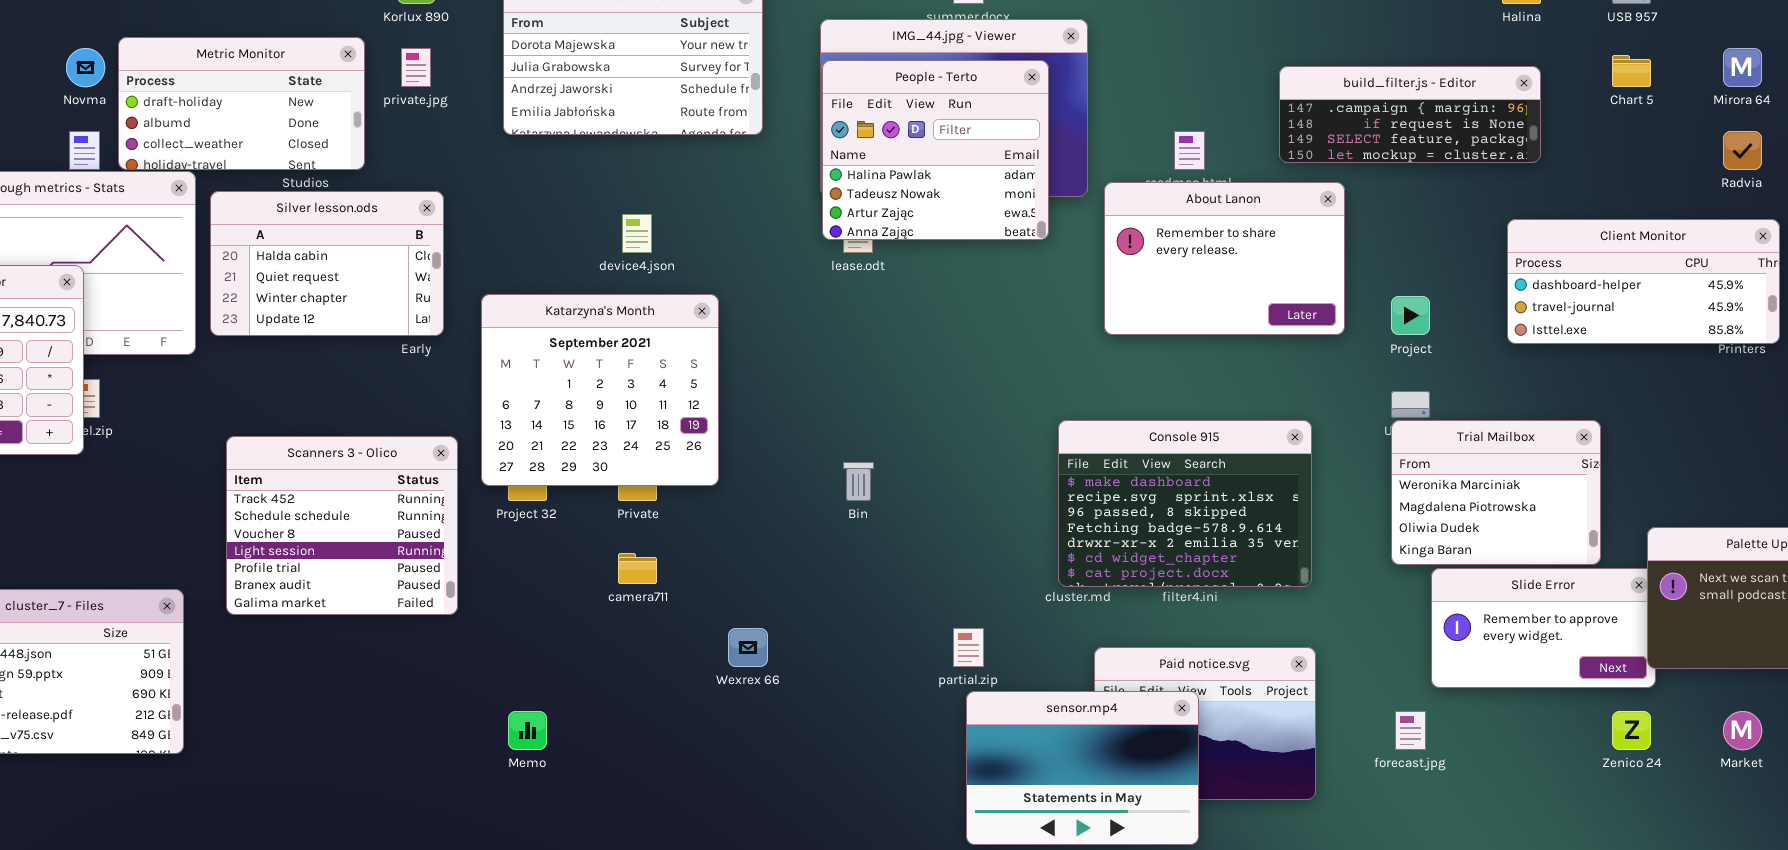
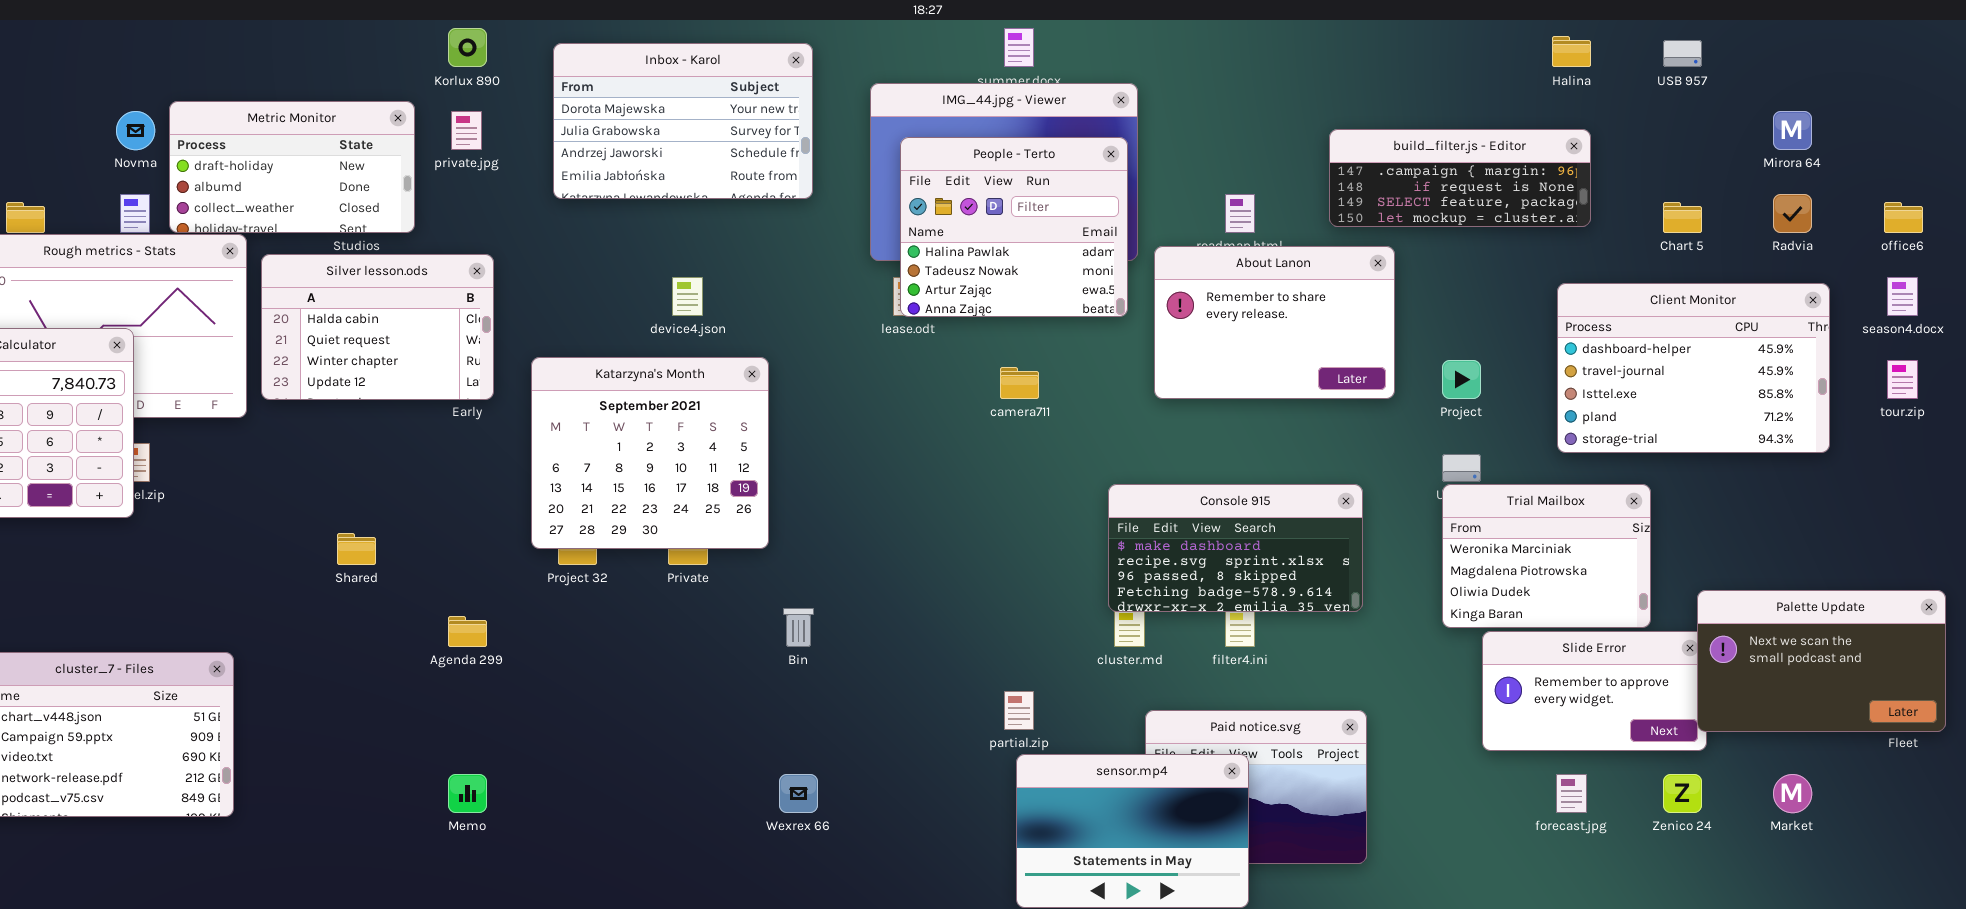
Chart 5: [1612,55,1651,87] -> [1663,202,1702,233], moved
People - Terto: [822,60,1049,240] -> [900,137,1128,317], moved
Client Monitor: [1507,219,1780,344] -> [1557,283,1830,453], resized
Console 915: [1058,420,1312,587] -> [1108,484,1363,612], resized
Scanners 3 - Olico: [226,436,458,615] -> none, closed
Bin: [843,462,874,501] -> [783,608,814,647], moved
camera711: [618,553,657,584] -> [1000,367,1039,399], moved
Wexrex 66: [728,628,768,667] -> [779,774,818,813], moved
Memo: [508,711,547,750] -> [448,774,487,813], moved
forecast.jpg: [1395,711,1426,750] -> [1556,774,1587,813], moved

